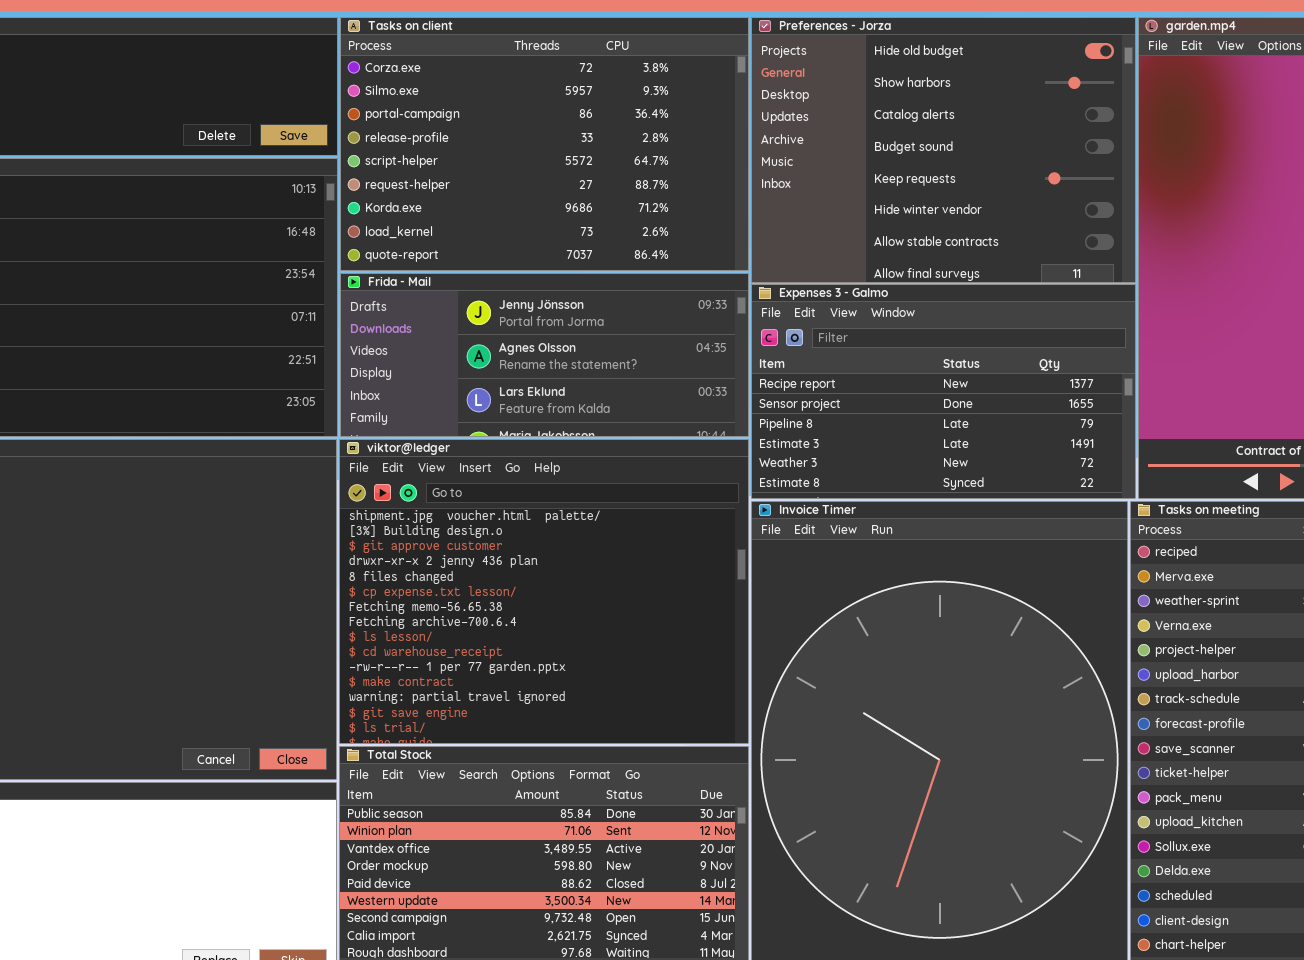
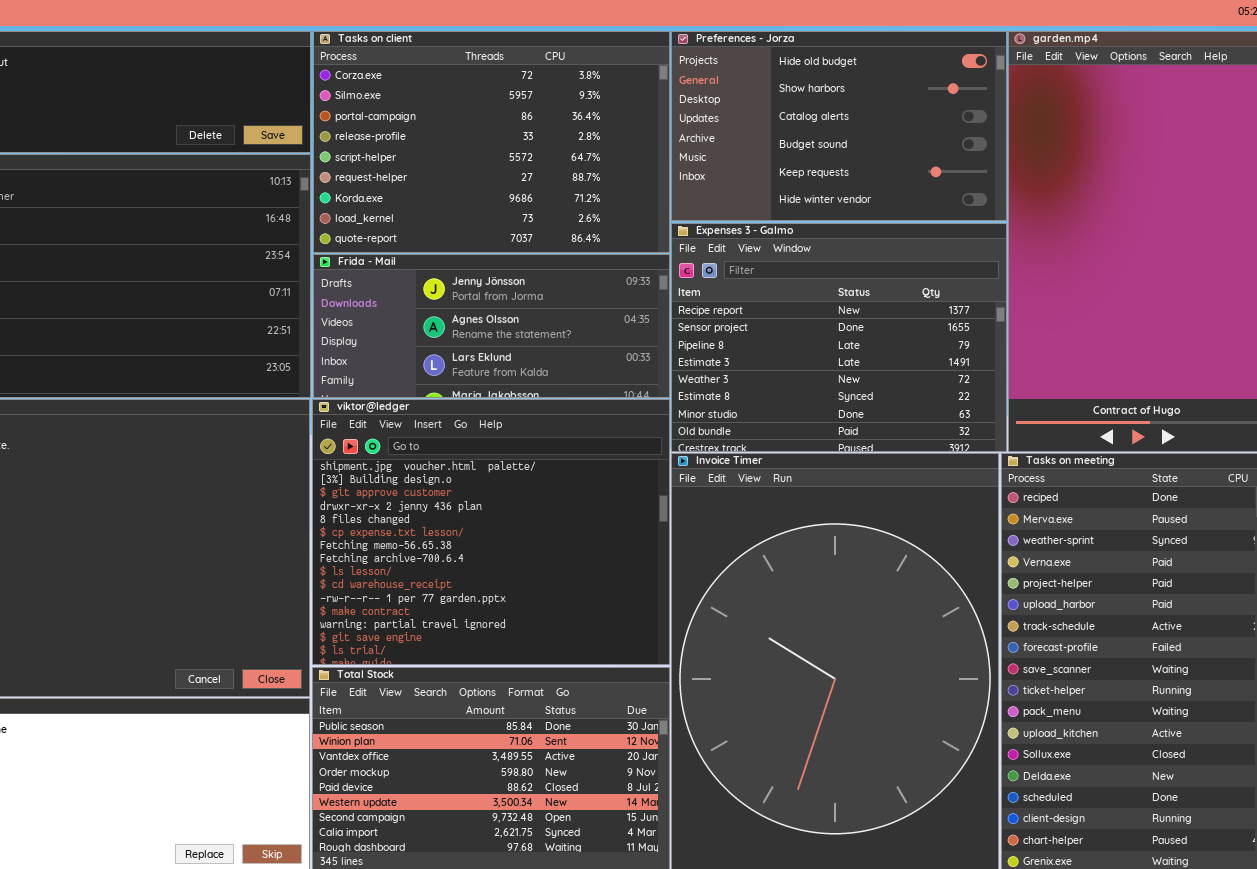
Preferences - Jorza: [751,17,1136,283] -> [671,31,1007,221], resized
Expenses 3 - Galmo: [751,284,1136,499] -> [671,223,1007,452], resized

